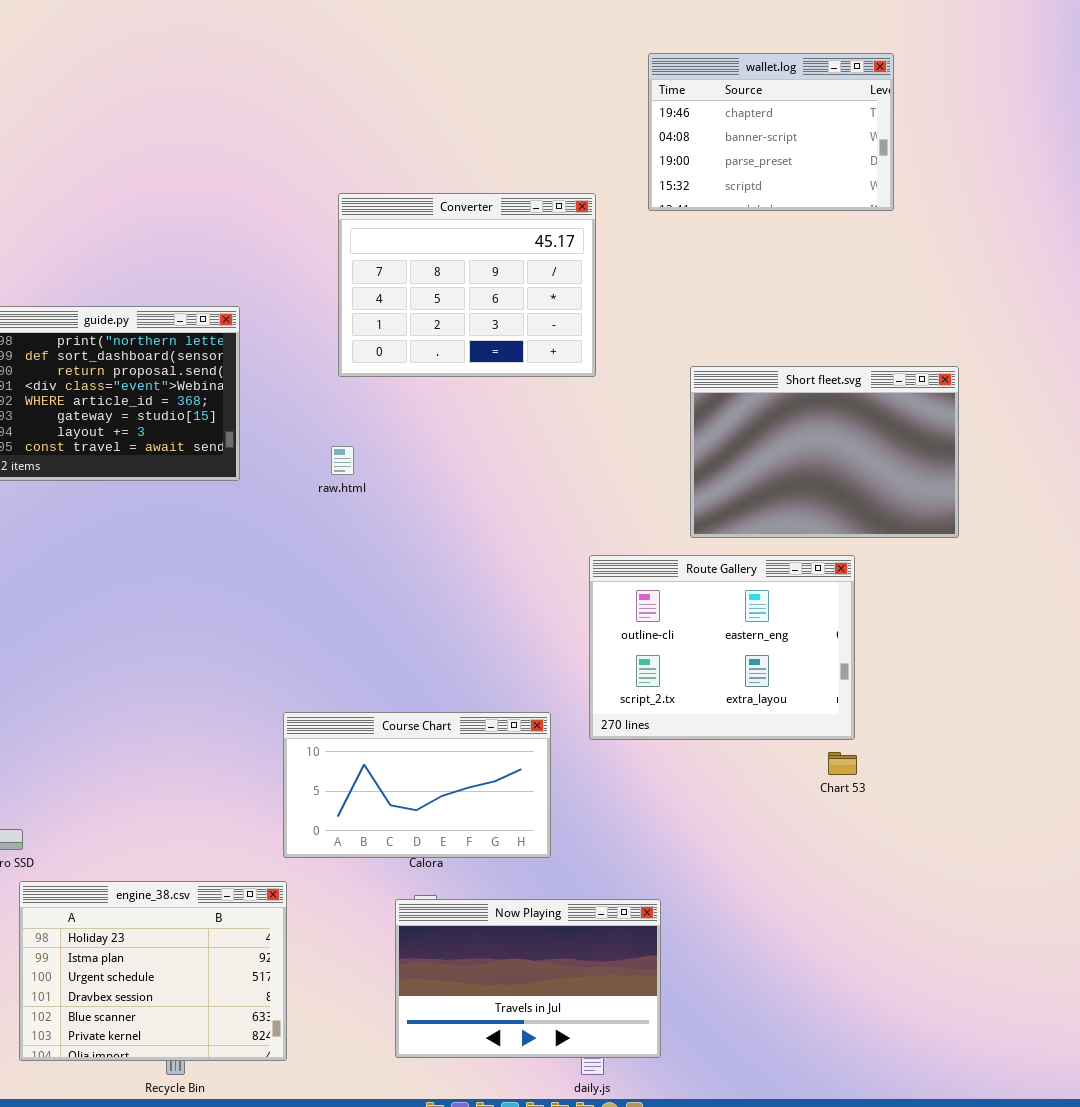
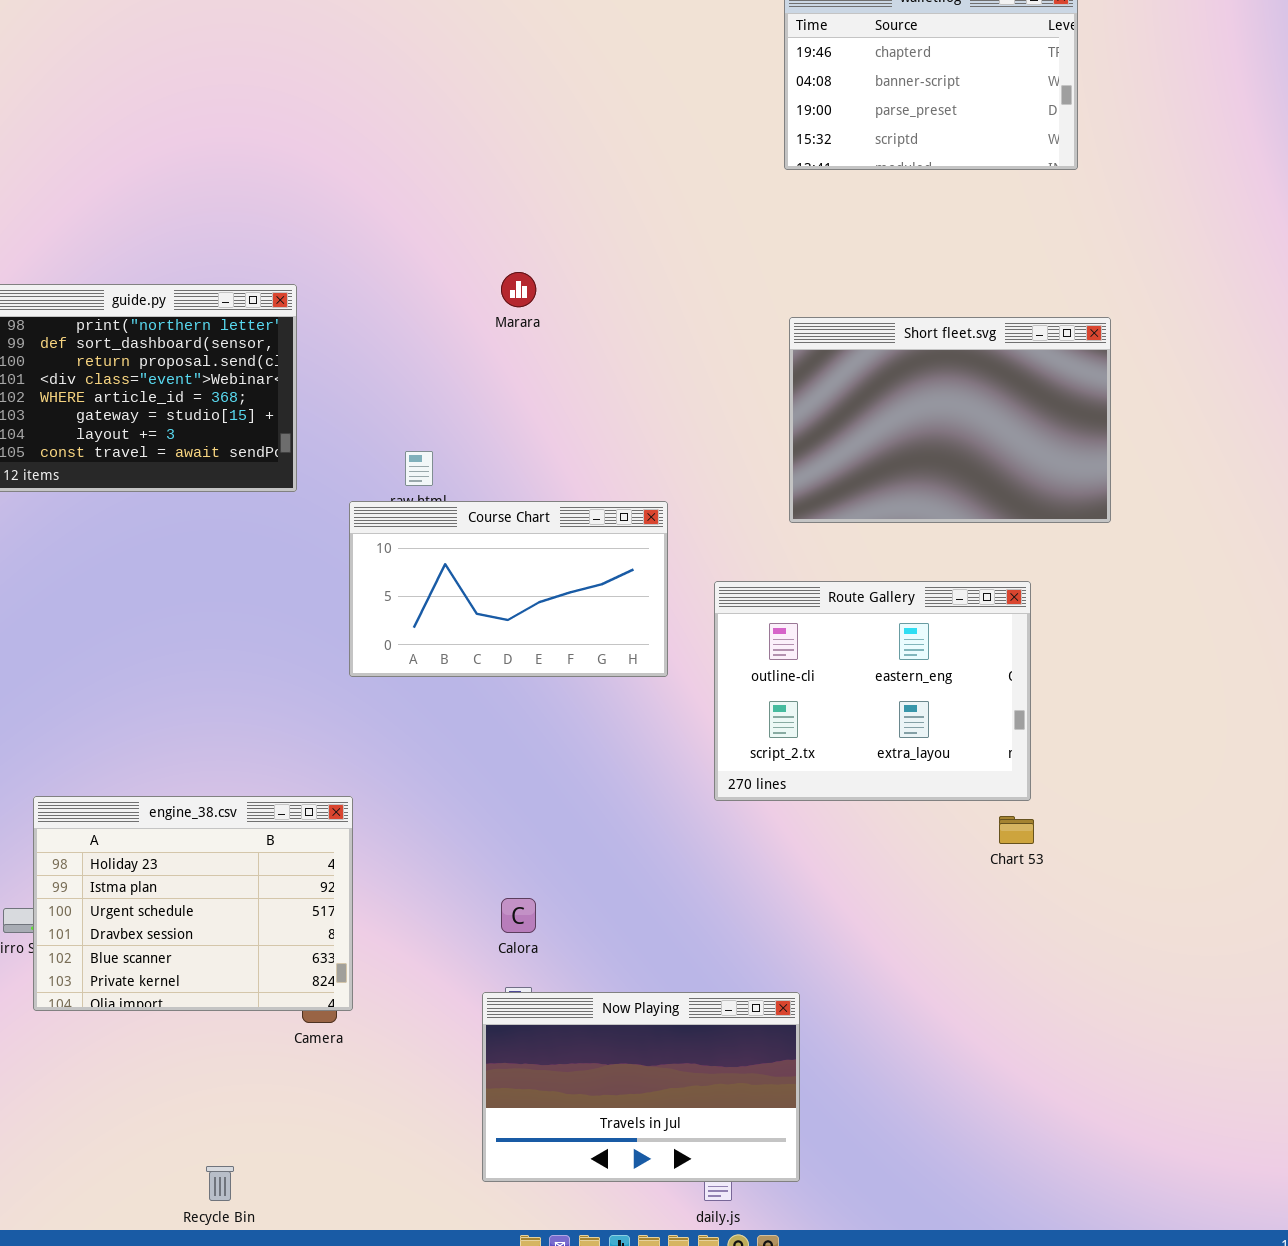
Converter: [338,193,596,377] -> none, closed
Short fleet.svg: [690,366,959,538] -> [789,317,1111,523], moved
Course Chart: [283,712,551,858] -> [349,501,668,677], moved
engine_38.csv: [19,881,287,1061] -> [33,796,353,1011], moved

